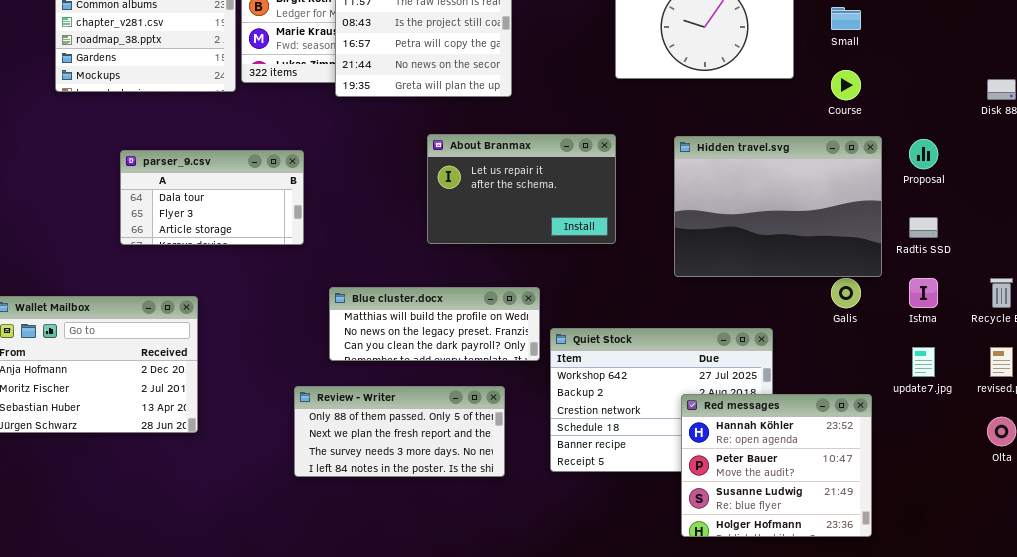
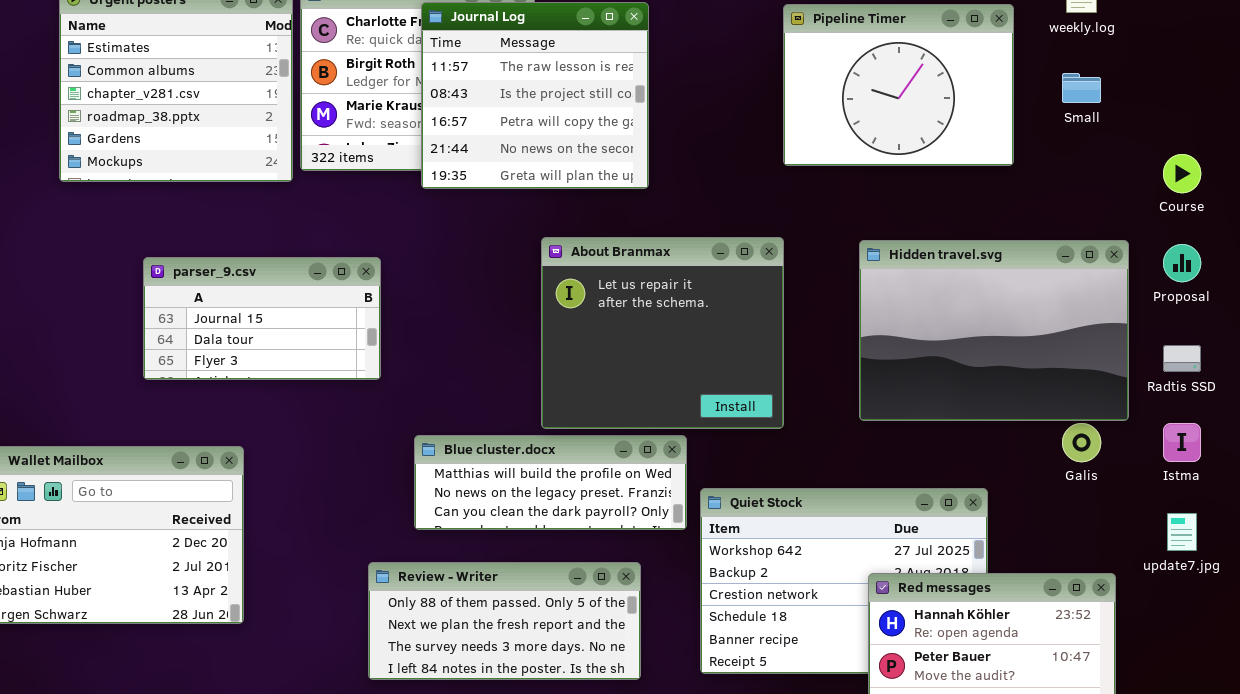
Course: [831,70,861,100] -> [1163,154,1201,193], moved
About Branmax: [427,134,616,244] -> [541,237,784,429], resized
parser_9.csv: [120,150,304,245] -> [143,257,381,380], scrolled up 1 row

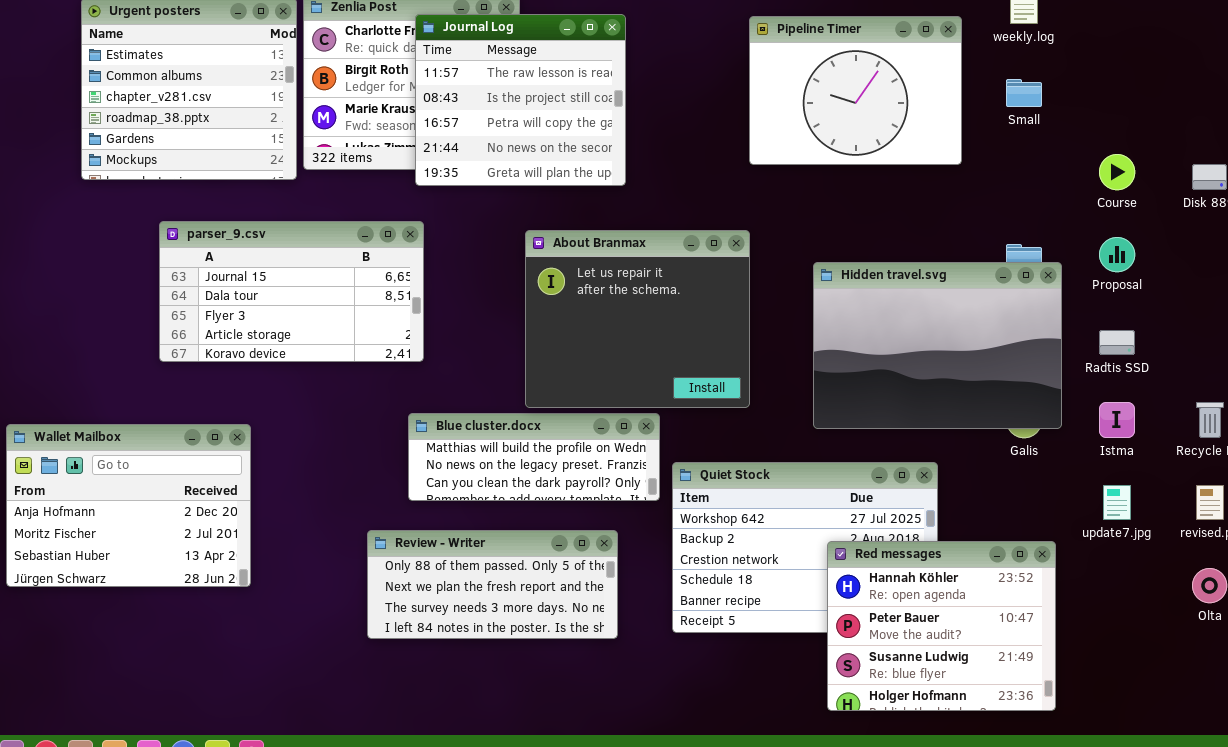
Hidden travel.svg: [859,240,1129,421] -> [813,262,1062,429], moved
parser_9.csv: [143,257,381,380] -> [159,221,424,362], resized

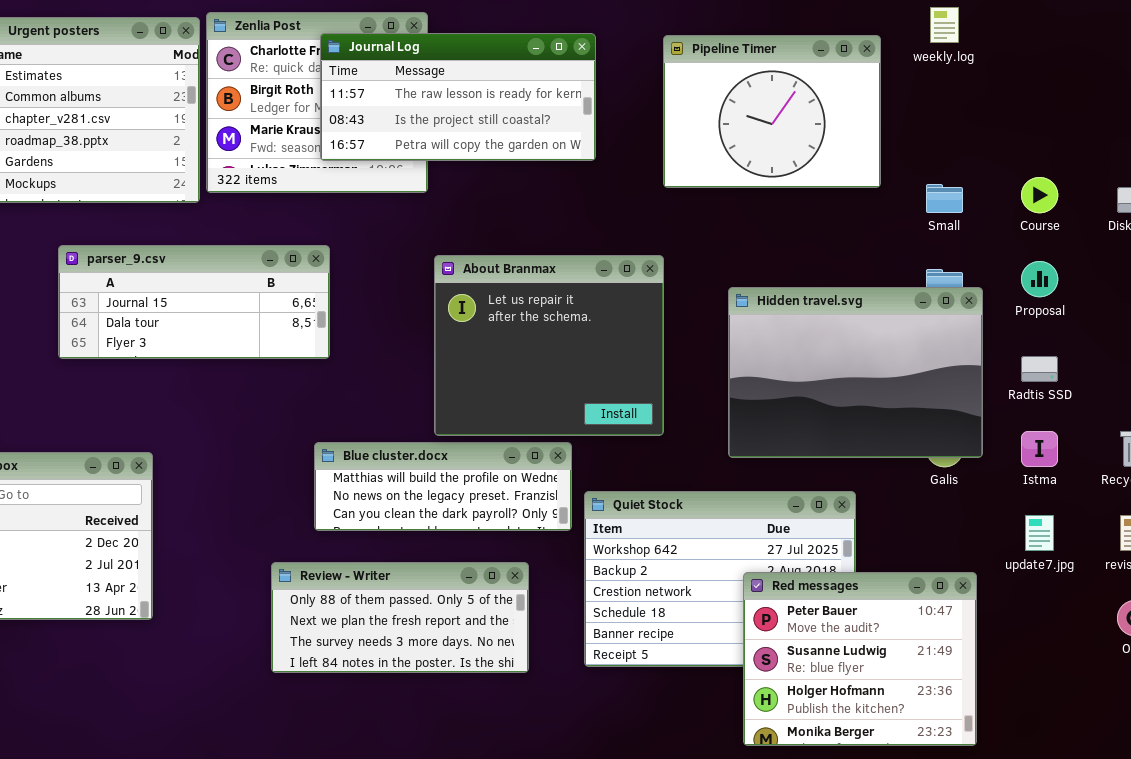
Journal Log: [415,14,626,186] -> [320,33,596,161], resized
Small: [1006,79,1042,107] -> [926,184,963,213], moved
parser_9.csv: [159,221,424,362] -> [58,245,330,359], resized
Red messages: [827,541,1056,711] -> [743,572,977,746], scrolled down 1 row

